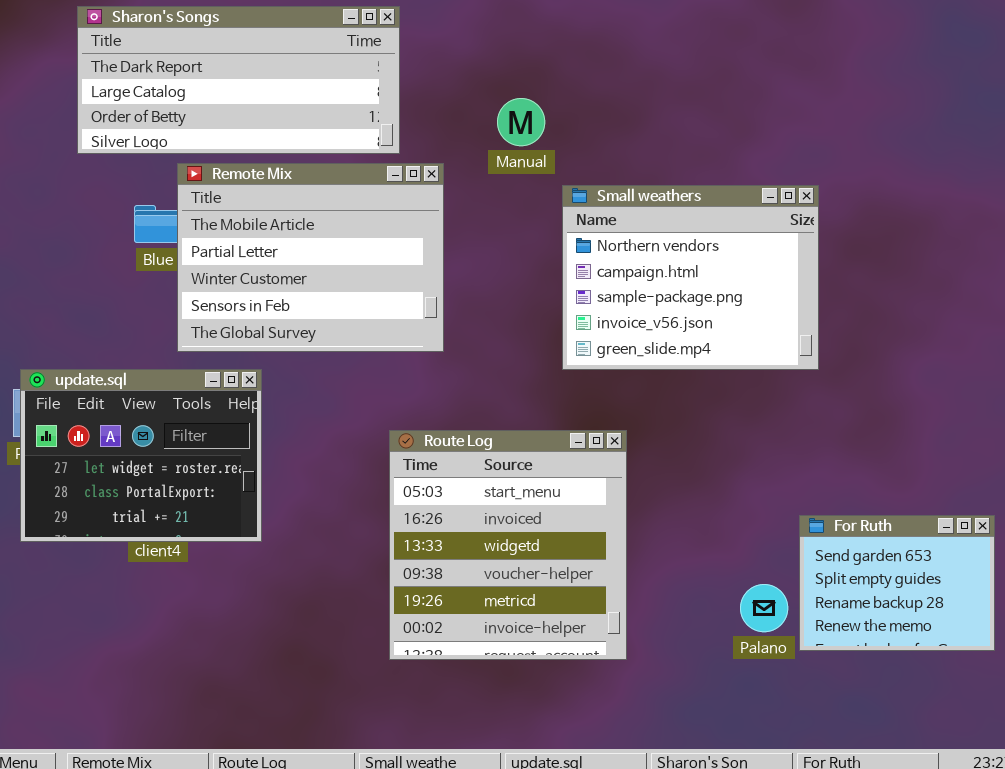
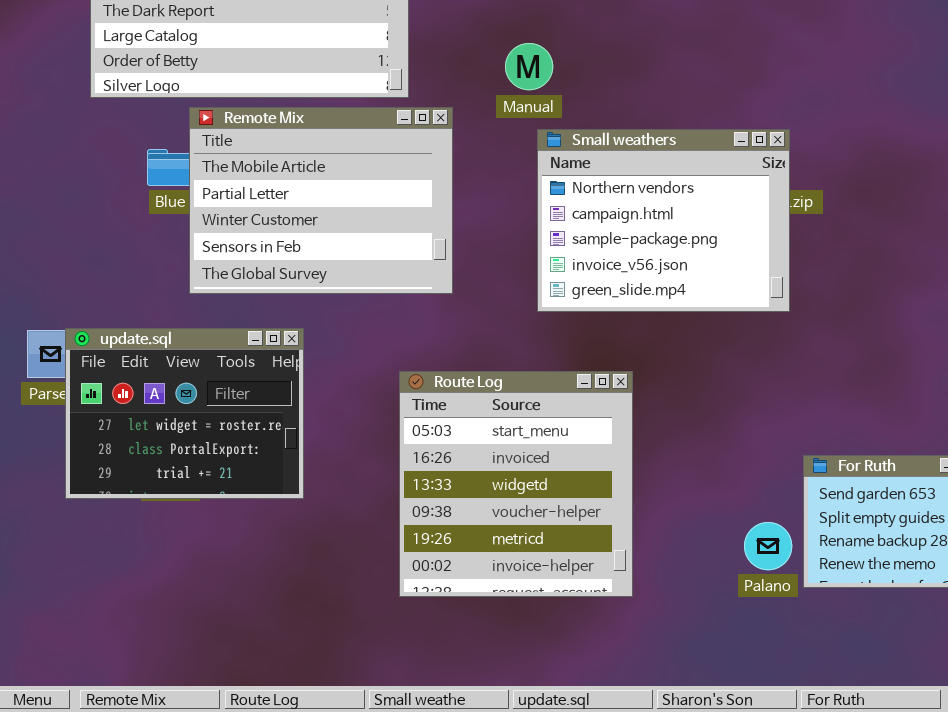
Small weathers: [562,185,819,370] -> [537,129,790,312], moved
update.sql: [20,369,262,542] -> [65,328,304,499], moved

